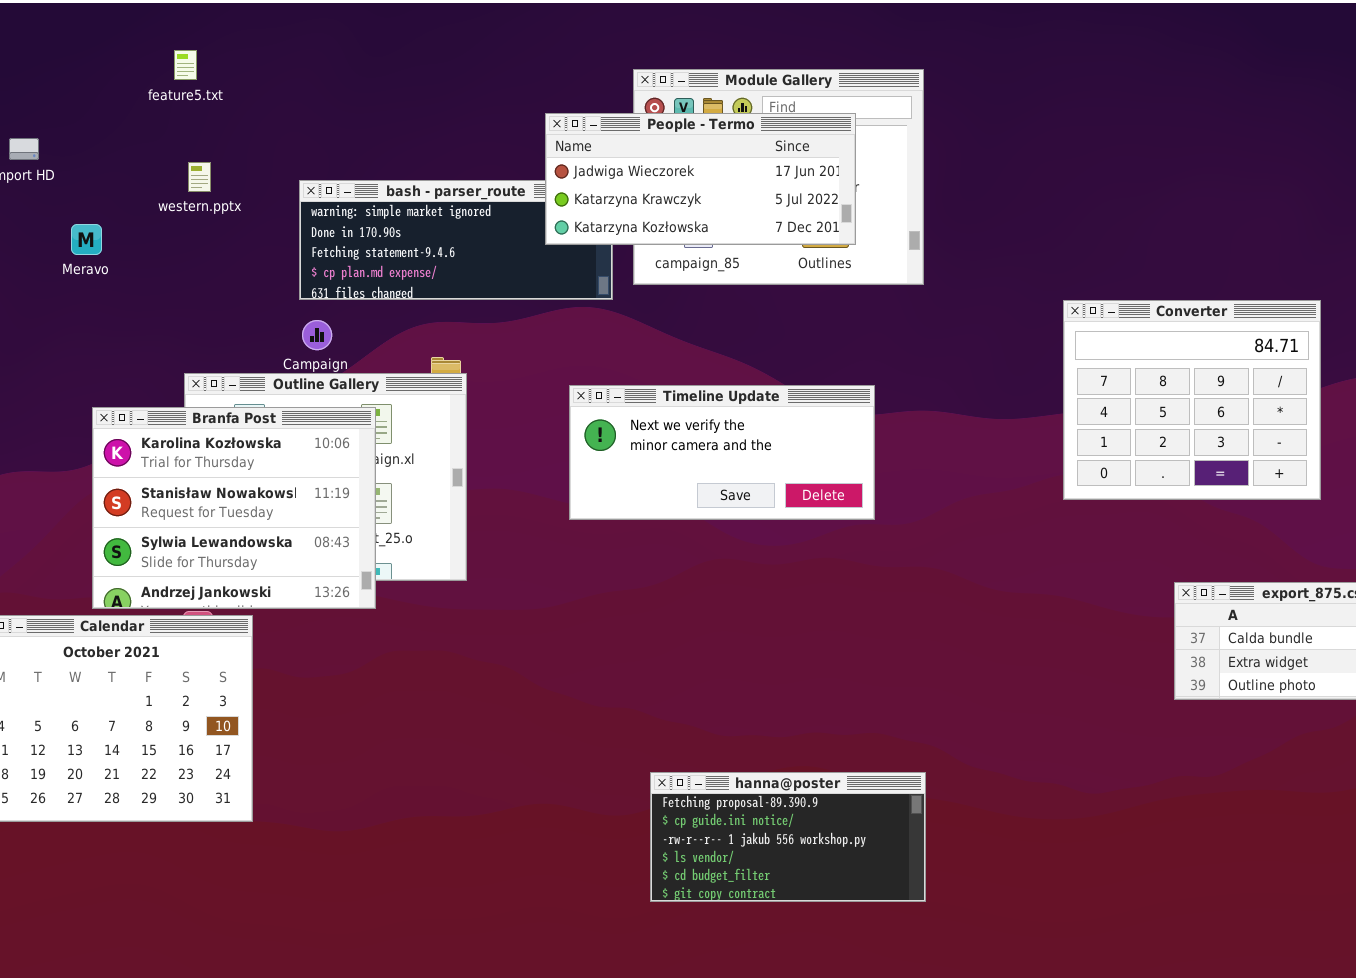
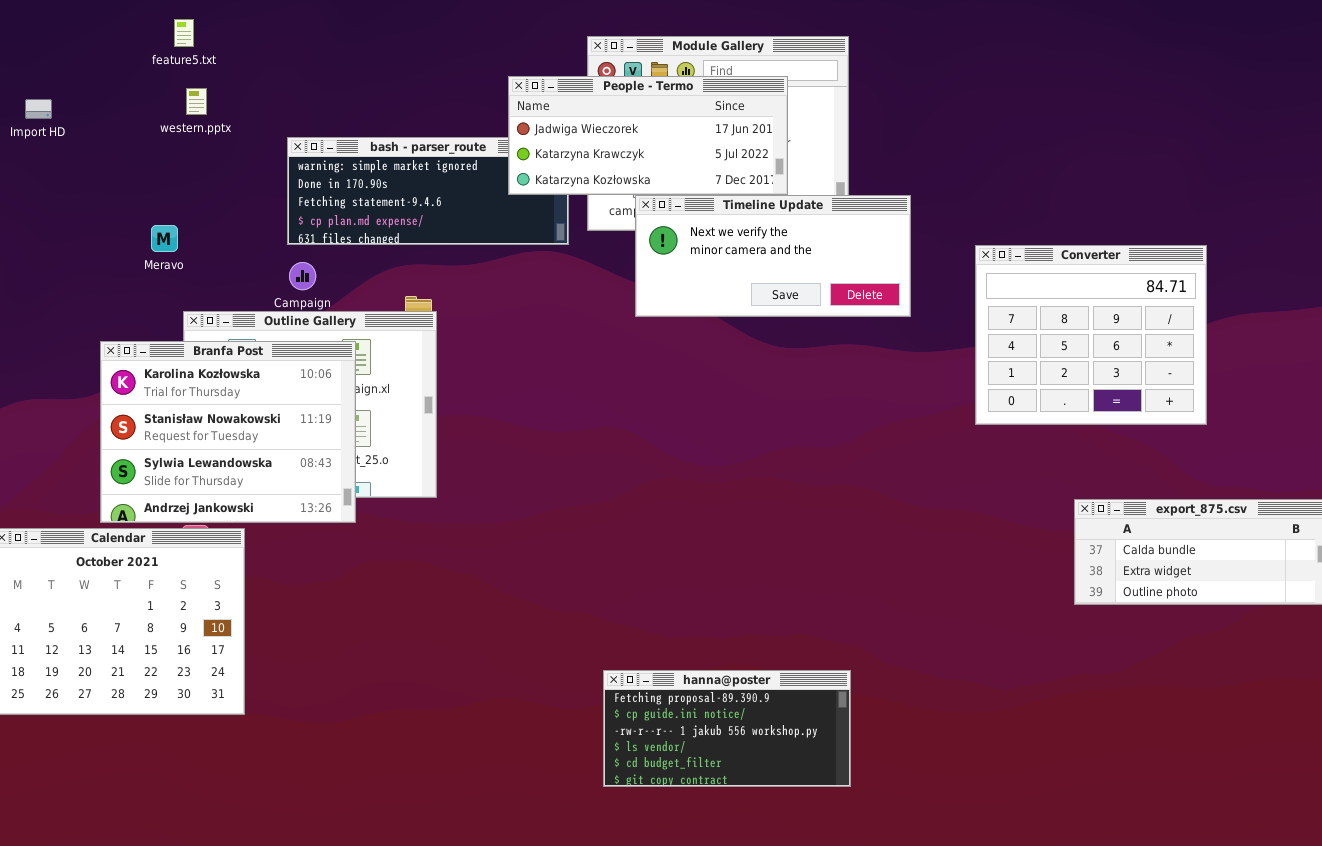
western.pptx: [188,162,211,192] -> [186,88,207,115], moved
Meravo: [71,224,102,255] -> [151,225,178,252], moved
Timeline Update: [569,385,875,520] -> [635,195,911,317], moved

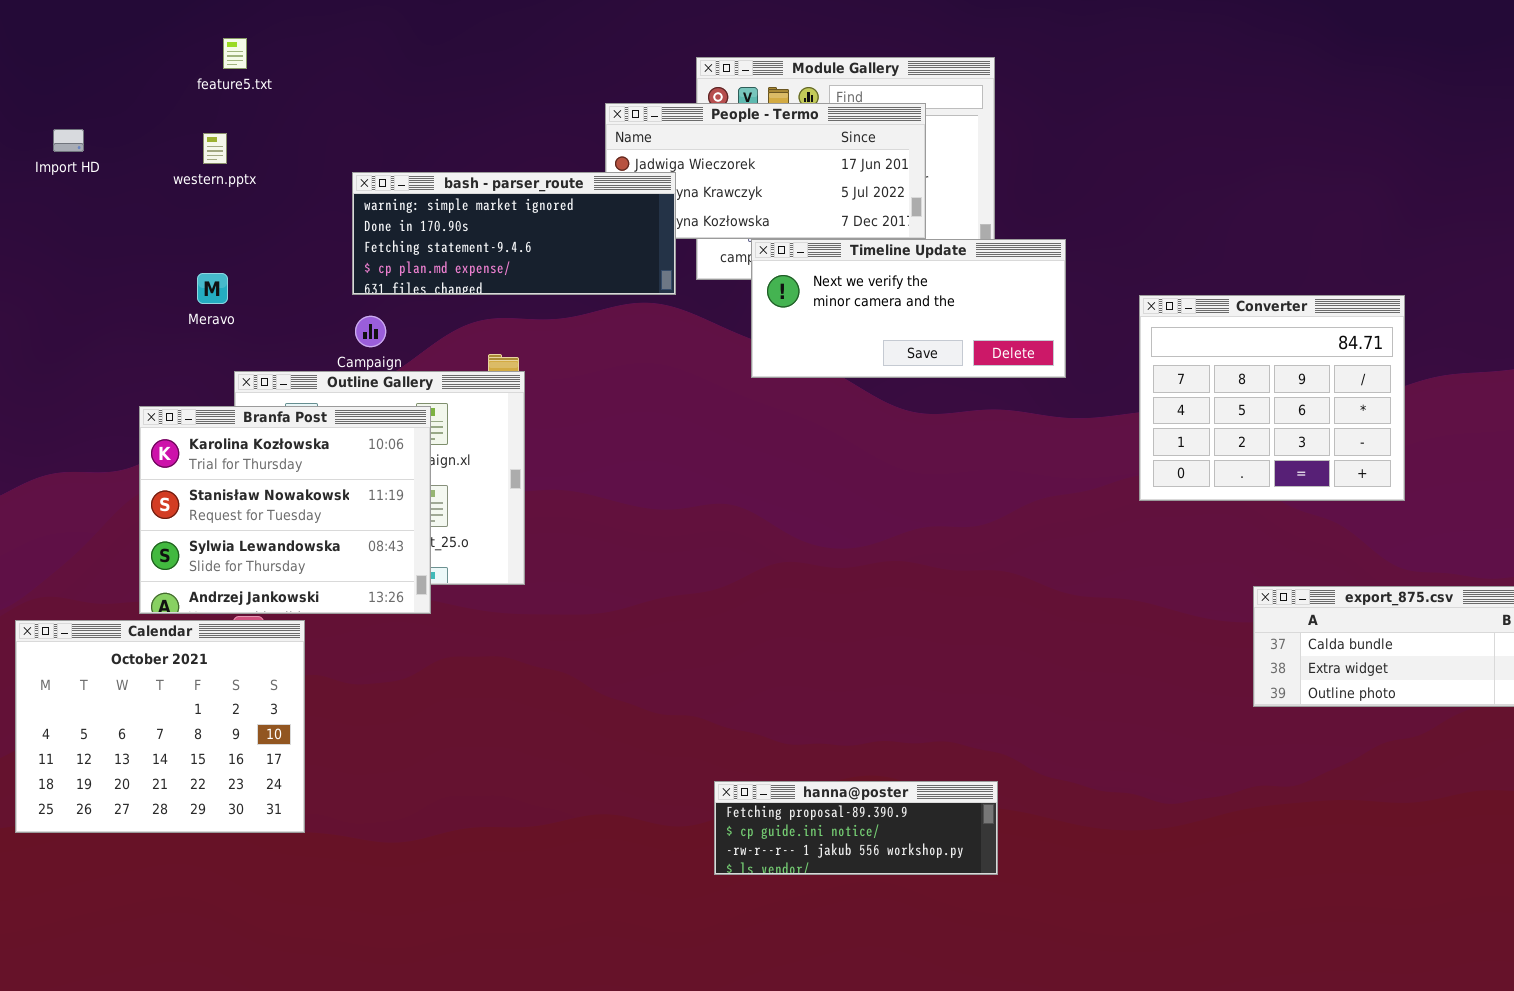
western.pptx: [186,88,207,115] -> [203,133,227,164], moved
bash - parser_route: [287,137,569,245] -> [352,172,676,295], raised
hanna@poster: [603,670,851,787] -> [714,781,998,875], resized

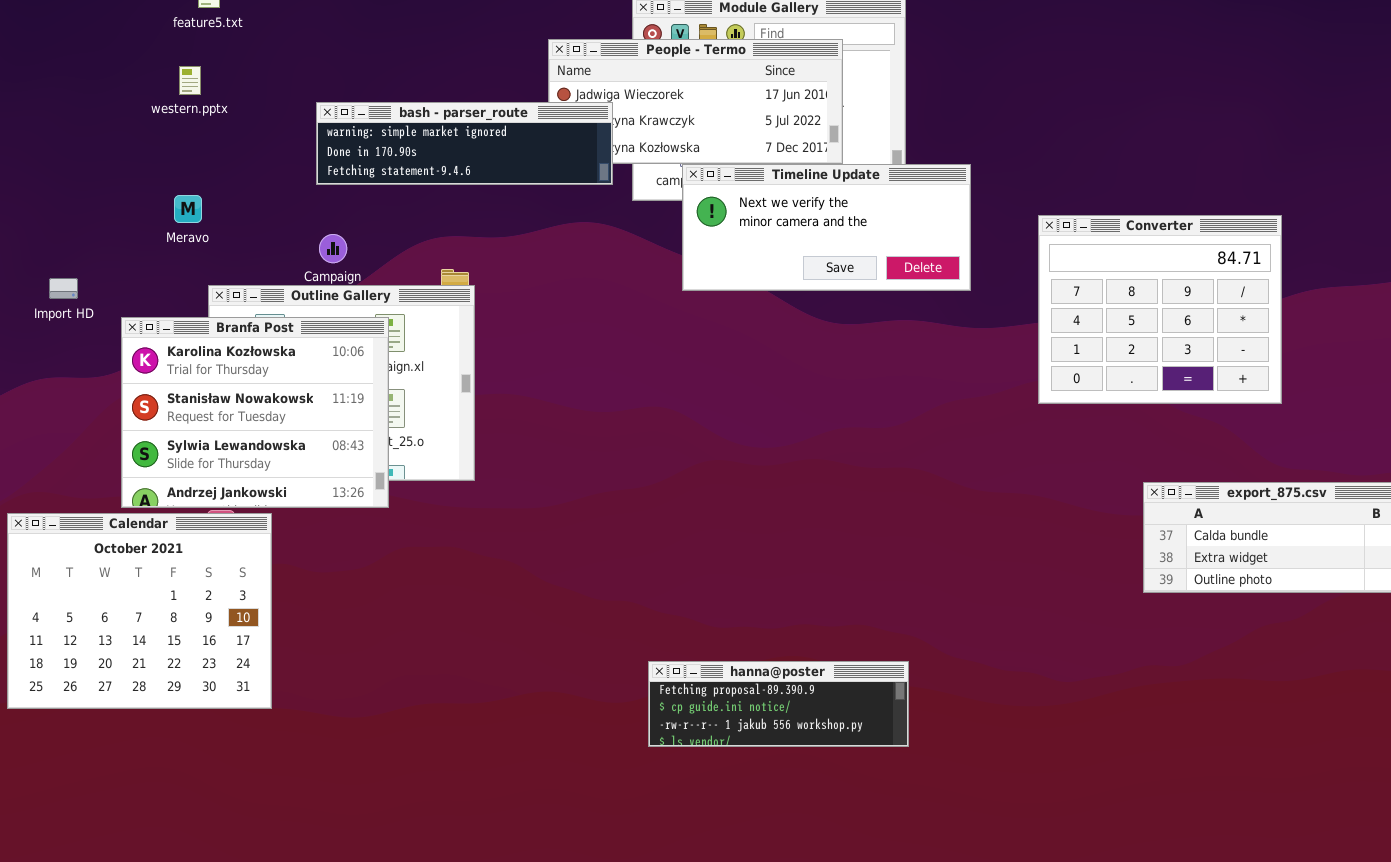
Import HD: [53,129,84,152] -> [49,278,78,299], moved
bash - parser_route: [352,172,676,295] -> [316,102,613,185], resized

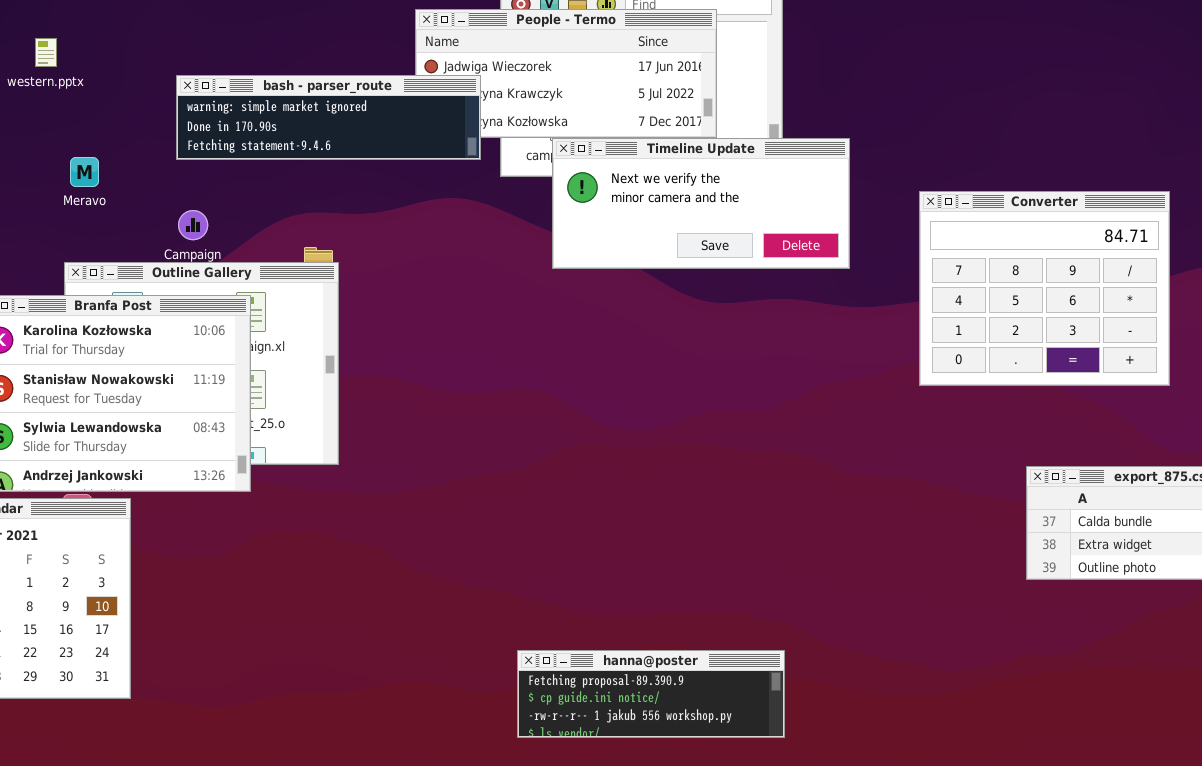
Meravo: [174,195,202,223] -> [70,157,99,187], moved

